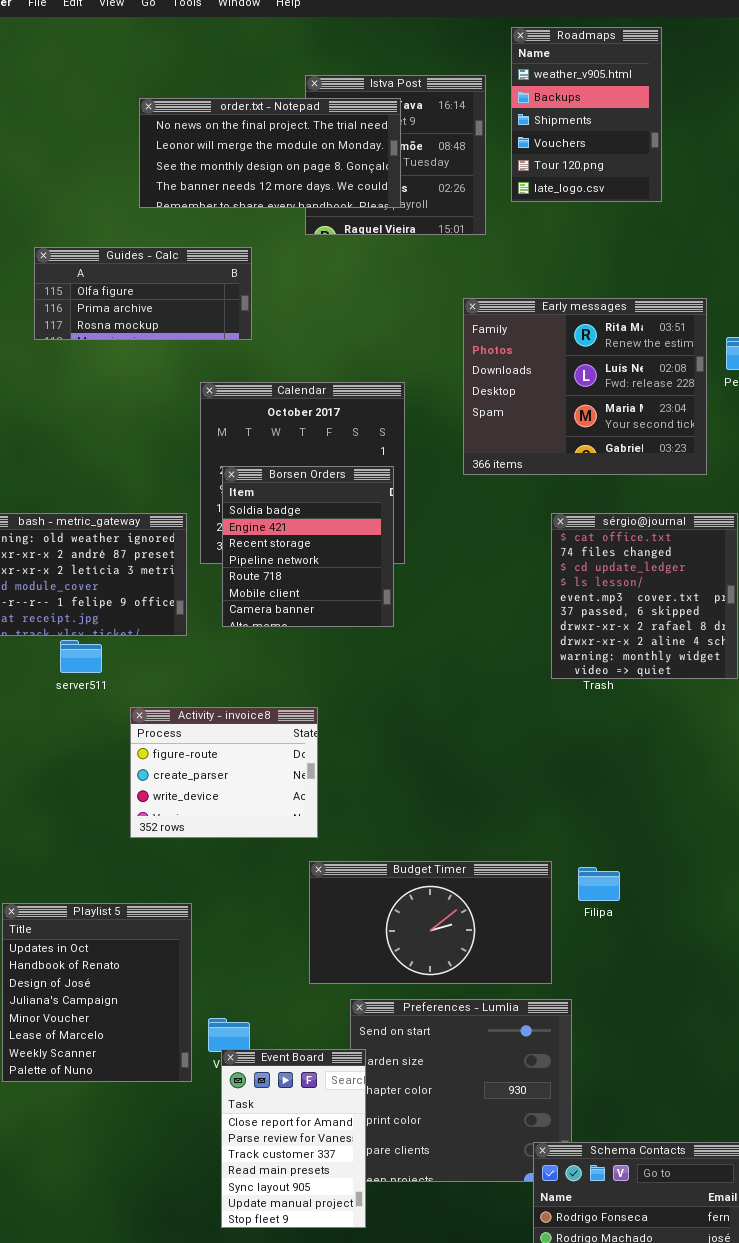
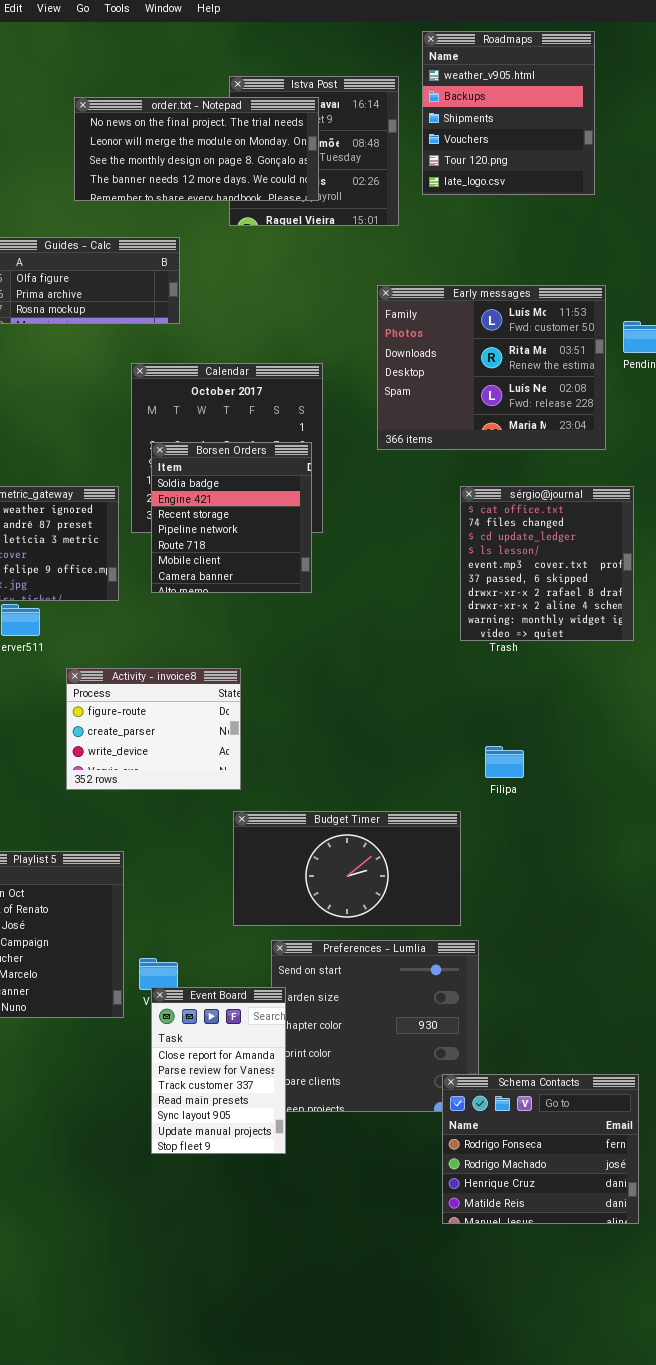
Roadmaps: [511,27,662,202] -> [422,31,595,195], resized
Early messages: [463,298,707,475] -> [377,285,606,450], scrolled up 1 row
Filipa: [578,867,620,901] -> [485,746,524,778], moved

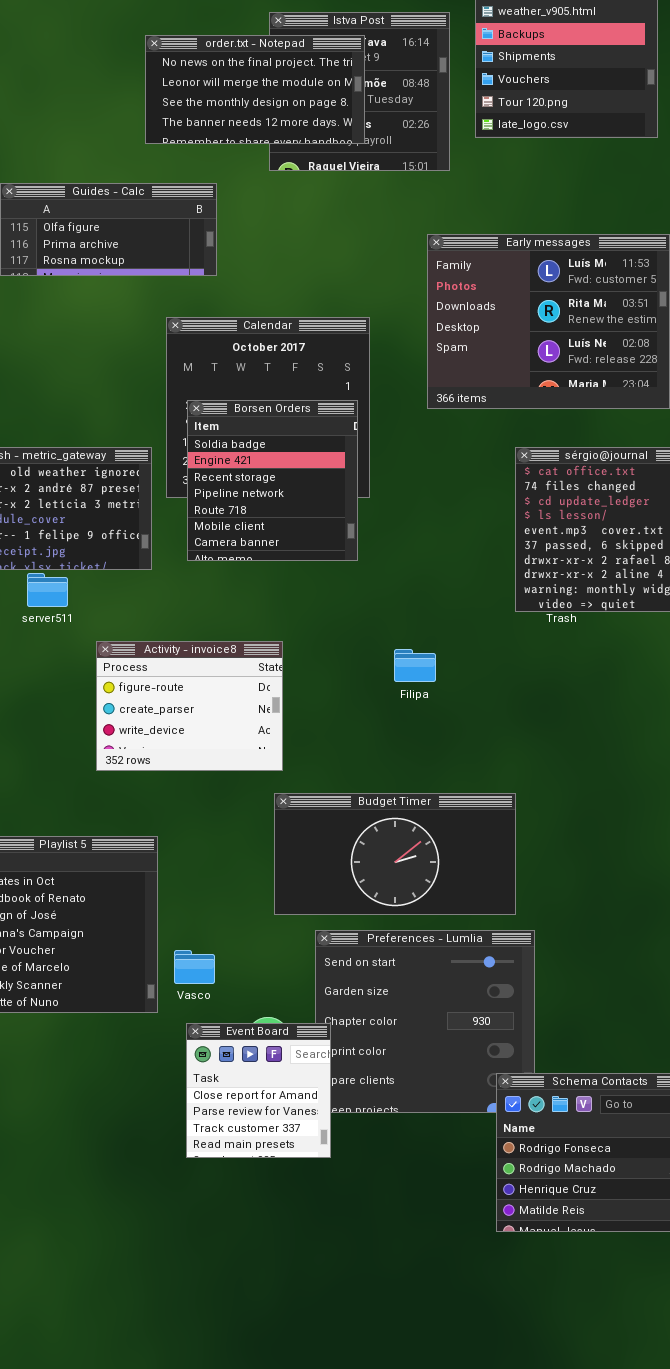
order.txt - Notepad: [74,97,319,201] -> [145,35,365,144], resized
Filipa: [485,746,524,778] -> [394,649,436,682], moved
Event Board: [151,987,286,1154] -> [186,1023,331,1158], resized

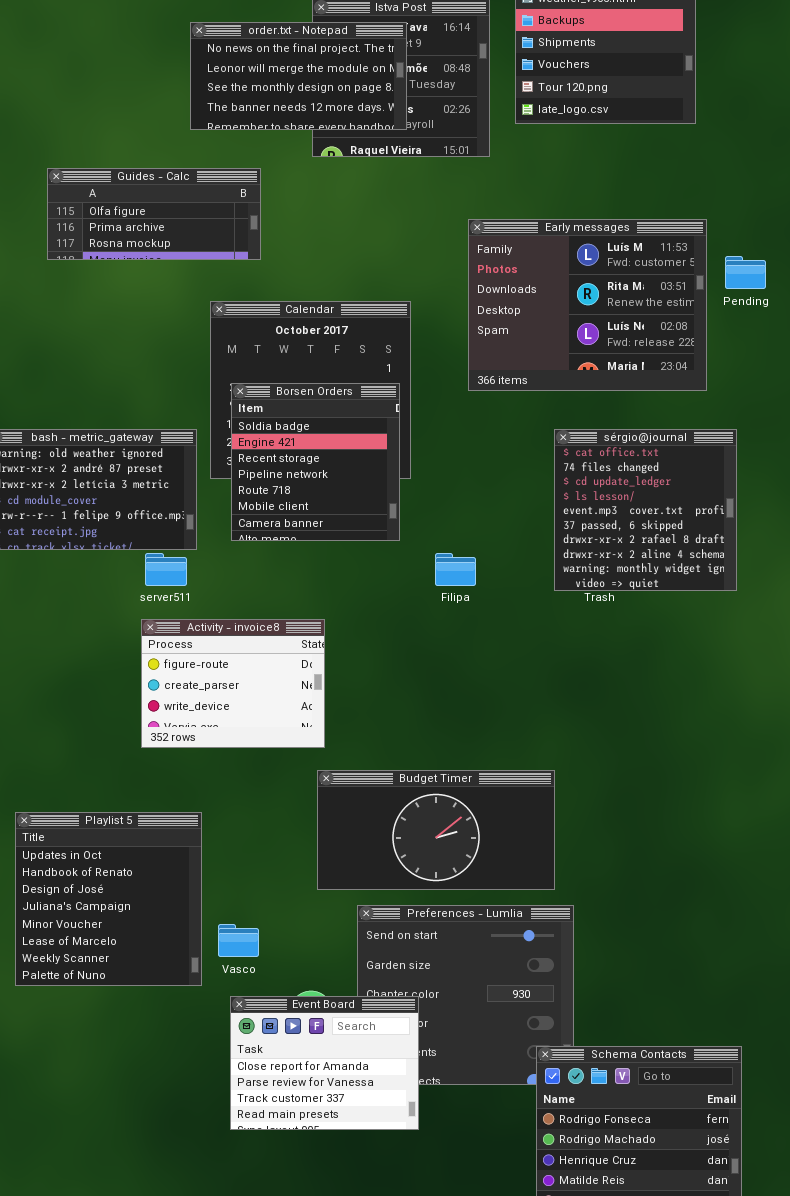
server511: [27,573,68,607] -> [145,553,187,586], moved
Filipa: [394,649,436,682] -> [435,553,476,586], moved
Event Board: [186,1023,331,1158] -> [230,996,419,1130], resized

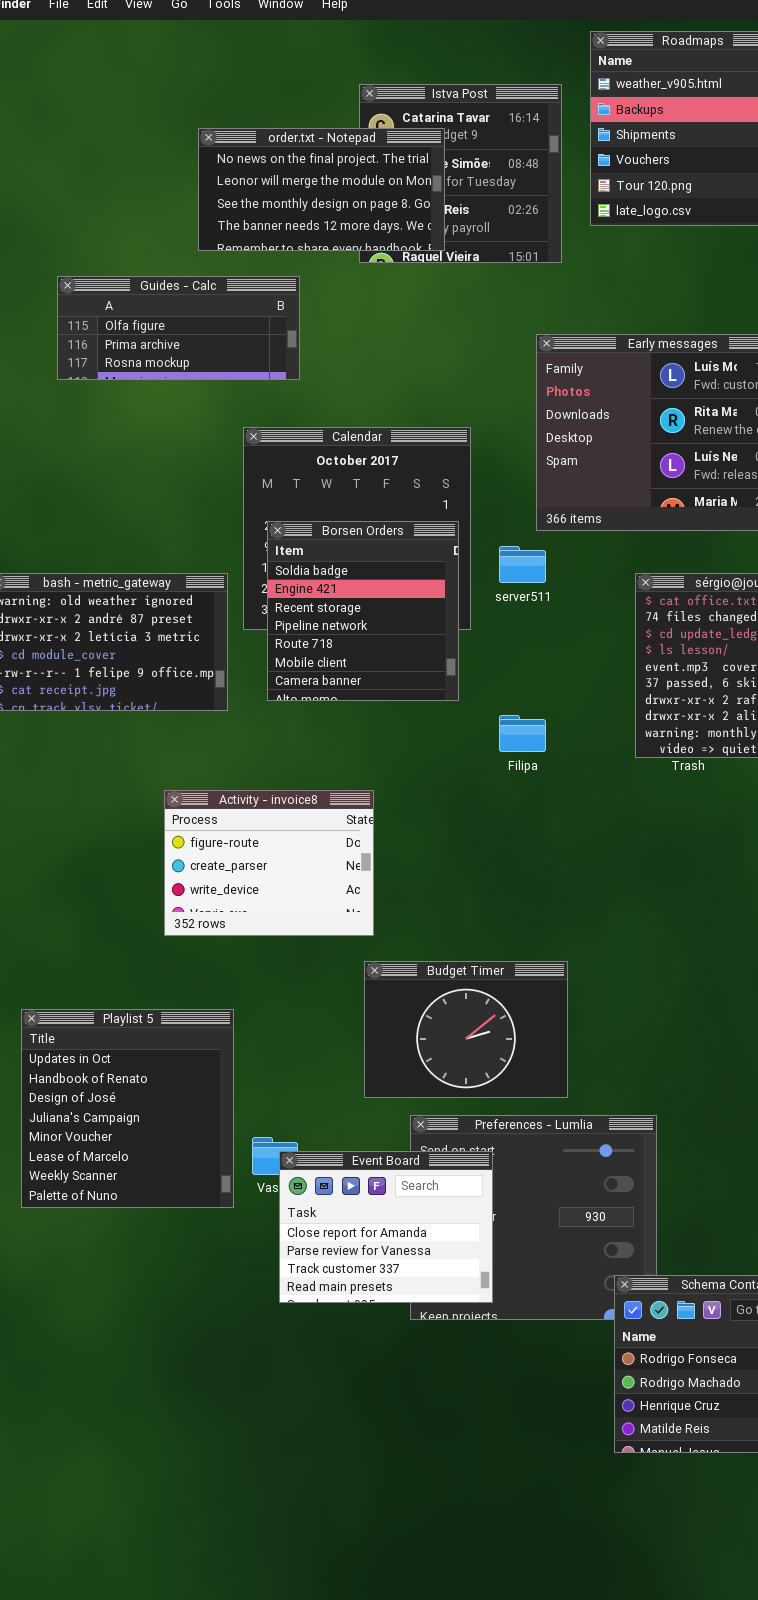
order.txt - Notepad: [190,22,407,130] -> [198,128,445,251], moved
server511: [145,553,187,586] -> [499,546,546,583], moved
Budget Timer: [317,770,555,890] -> [364,961,568,1098], resized
Event Board: [230,996,419,1130] -> [279,1151,493,1303], moved

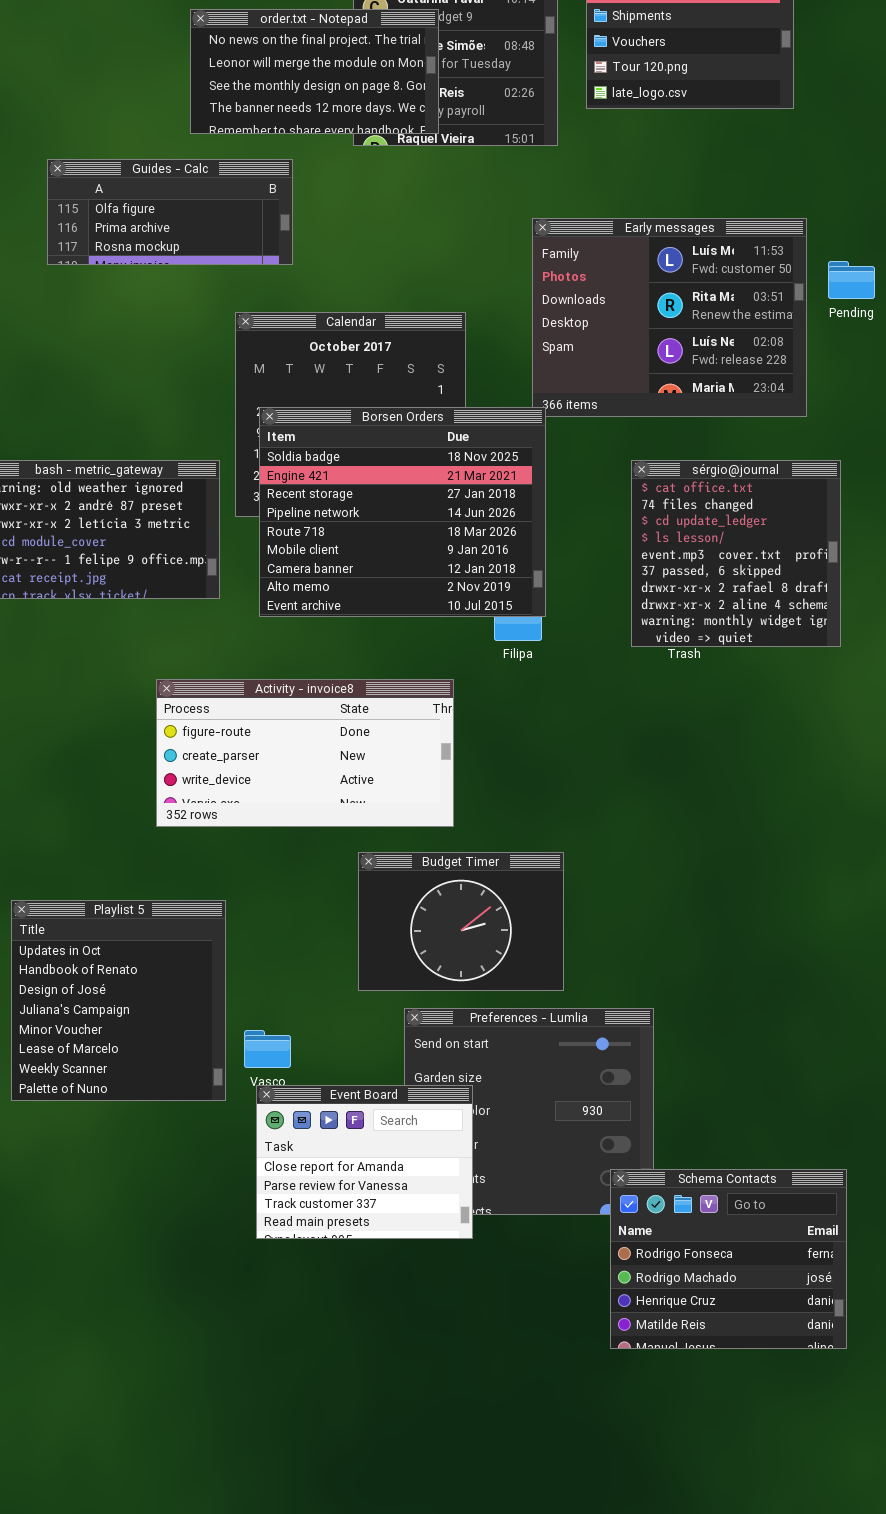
Borsen Orders: [267,521,459,701] -> [259,407,546,617], resized
Activity - invoice8: [164,790,374,936] -> [156,679,454,827], resized
Event Board: [279,1151,493,1303] -> [256,1085,473,1239], moved

